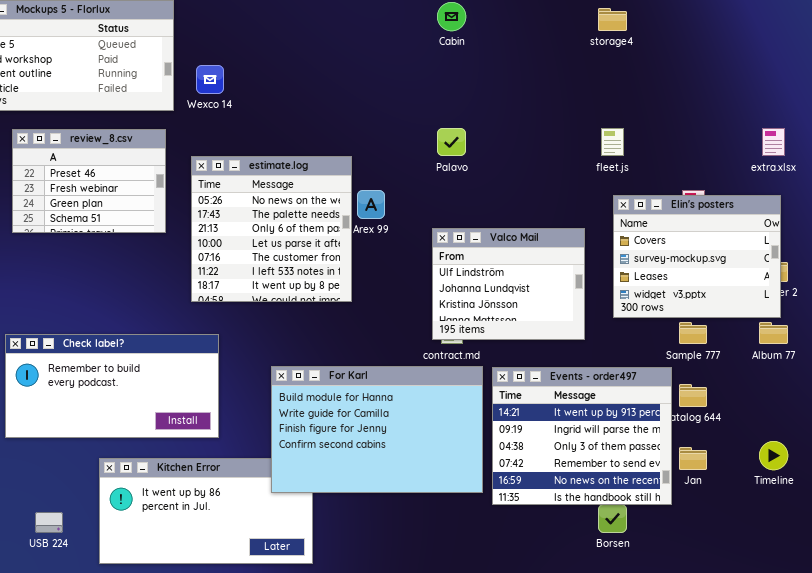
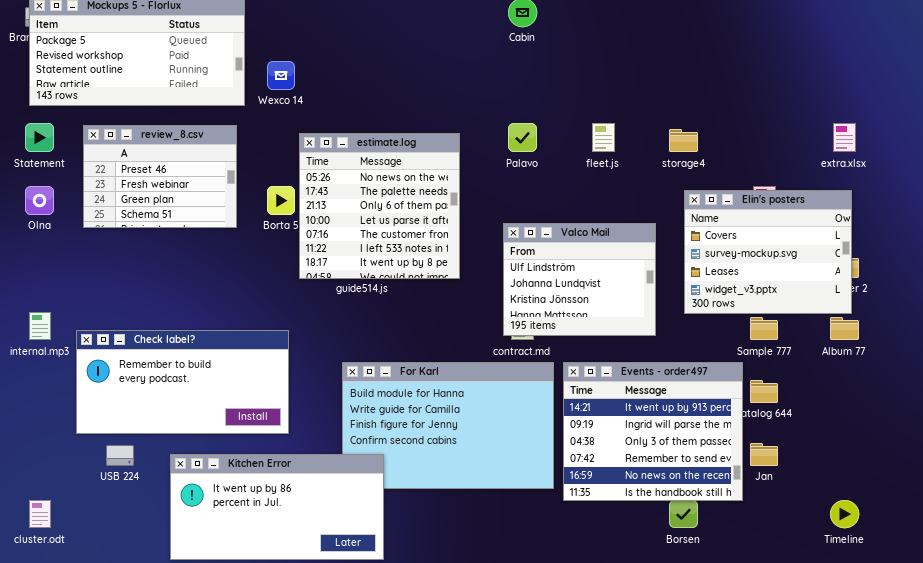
storage4: [598,8,627,31] -> [669,129,698,152], moved
fleet.js: [601,128,624,156] -> [592,123,615,152], moved
estimate.log: [191,156,352,302] -> [299,133,460,279], moved
Timeline: [759,441,788,470] -> [830,500,859,528], moved
Kitchen Error: [99,458,313,564] -> [170,454,384,560], raised
USB 224: [35,512,63,533] -> [106,445,134,466], moved

